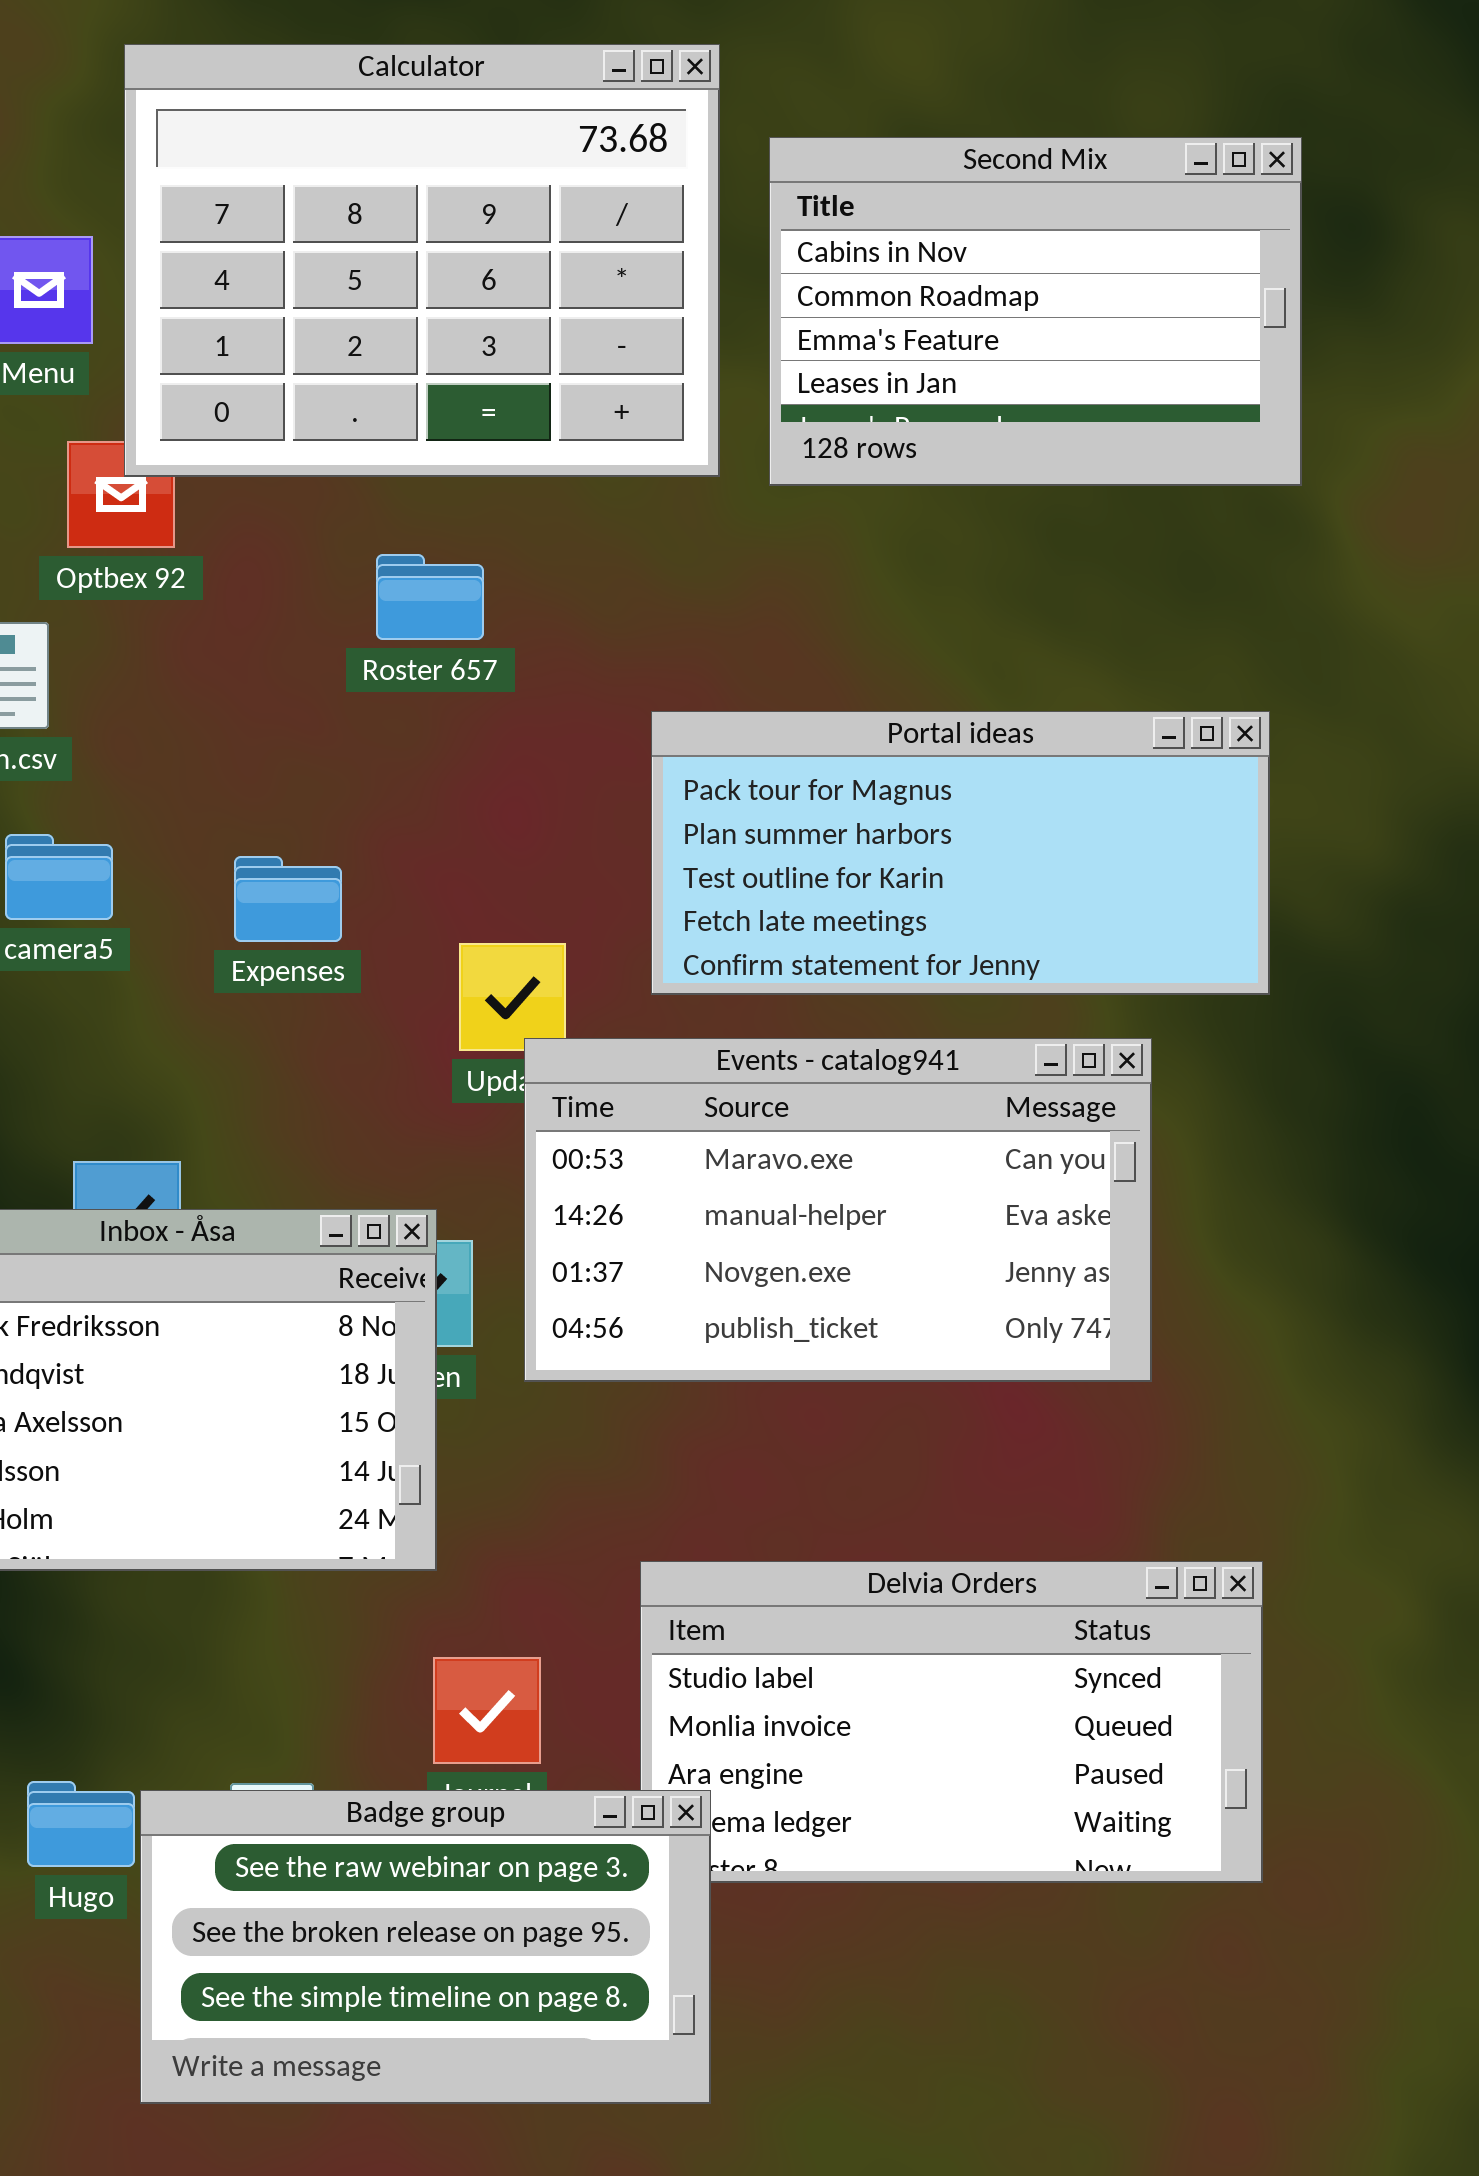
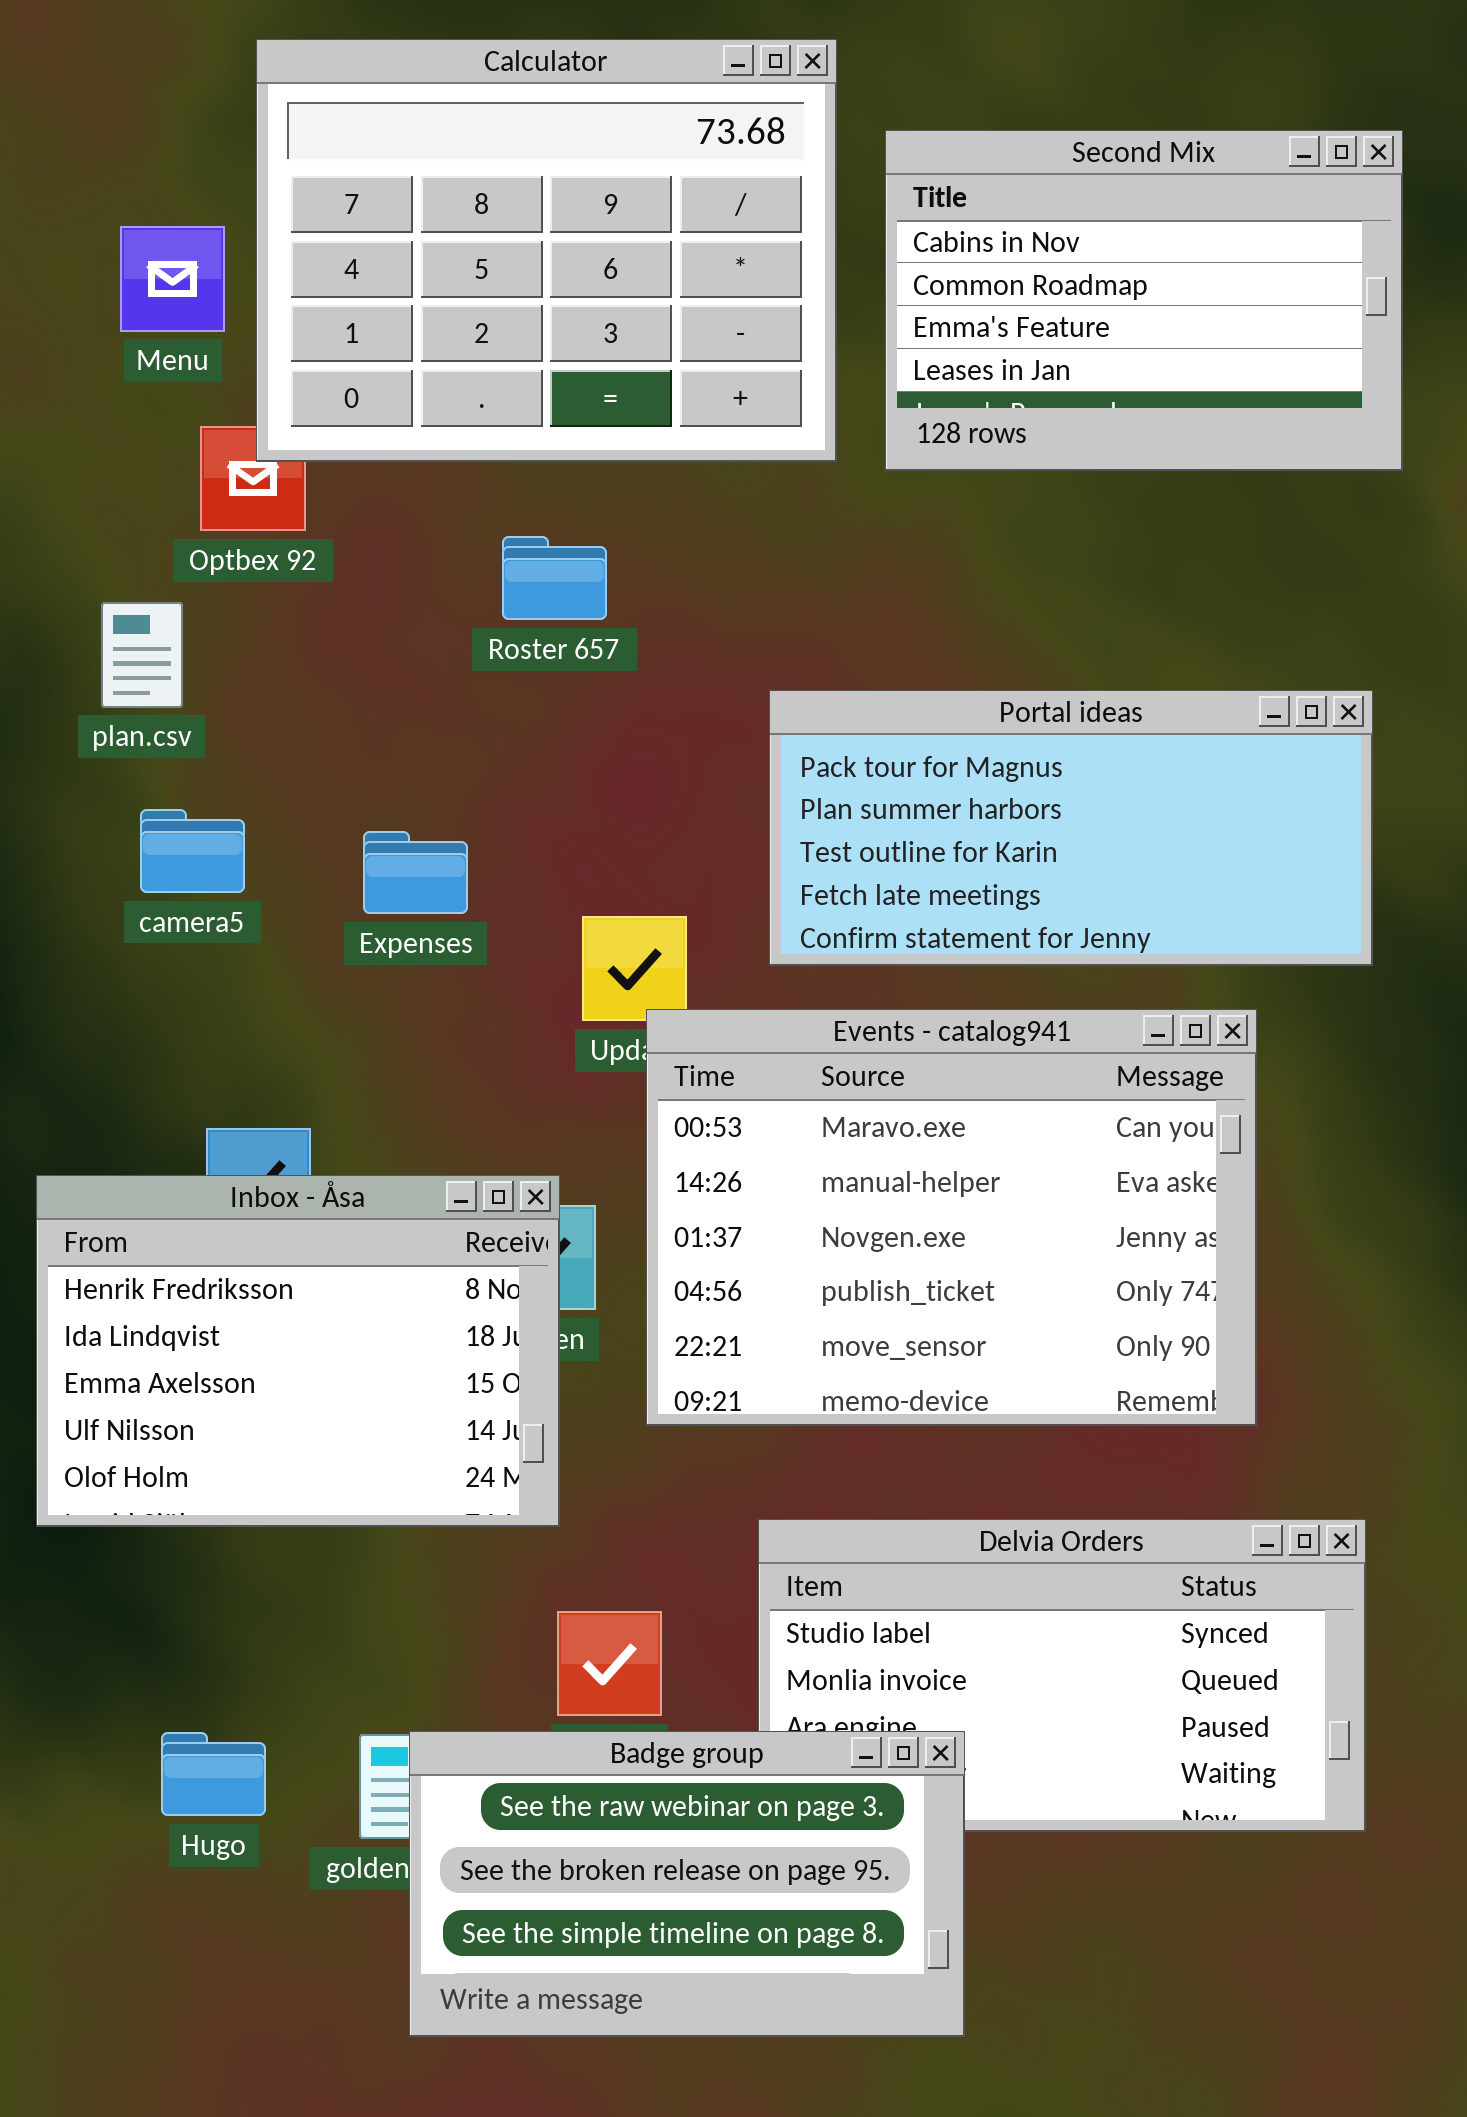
Events - catalog941: [524,1038,1152,1382] -> [646,1009,1257,1426], resized
Badge group: [140,1790,711,2104] -> [409,1731,965,2037], moved

